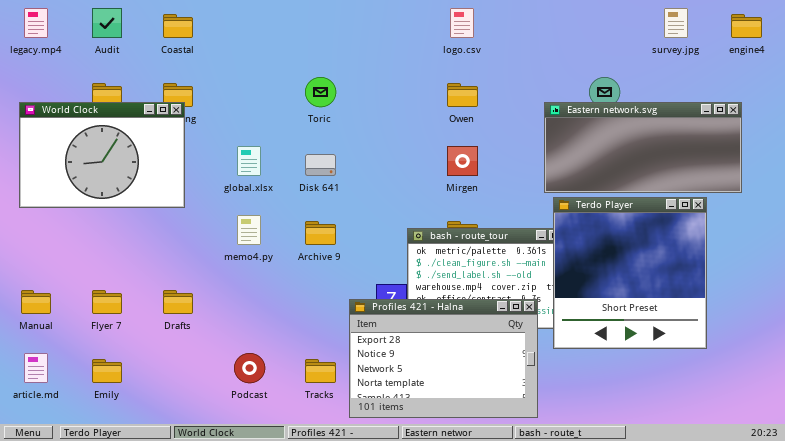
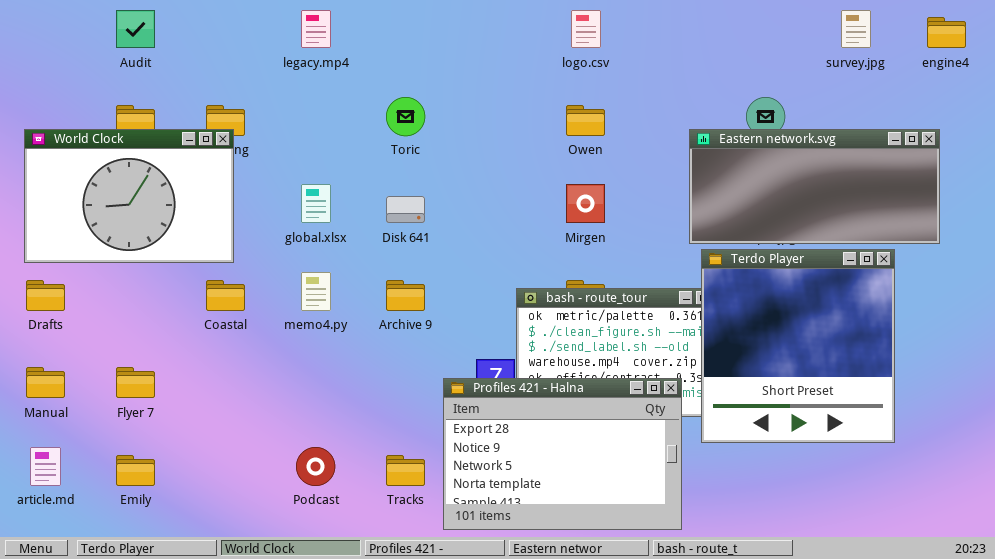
legacy.mp4: [24,8,48,38] -> [301,10,331,48], moved
Coastal: [163,14,193,38] -> [206,280,245,311], moved
Drafts: [163,290,193,314] -> [26,280,65,311], moved

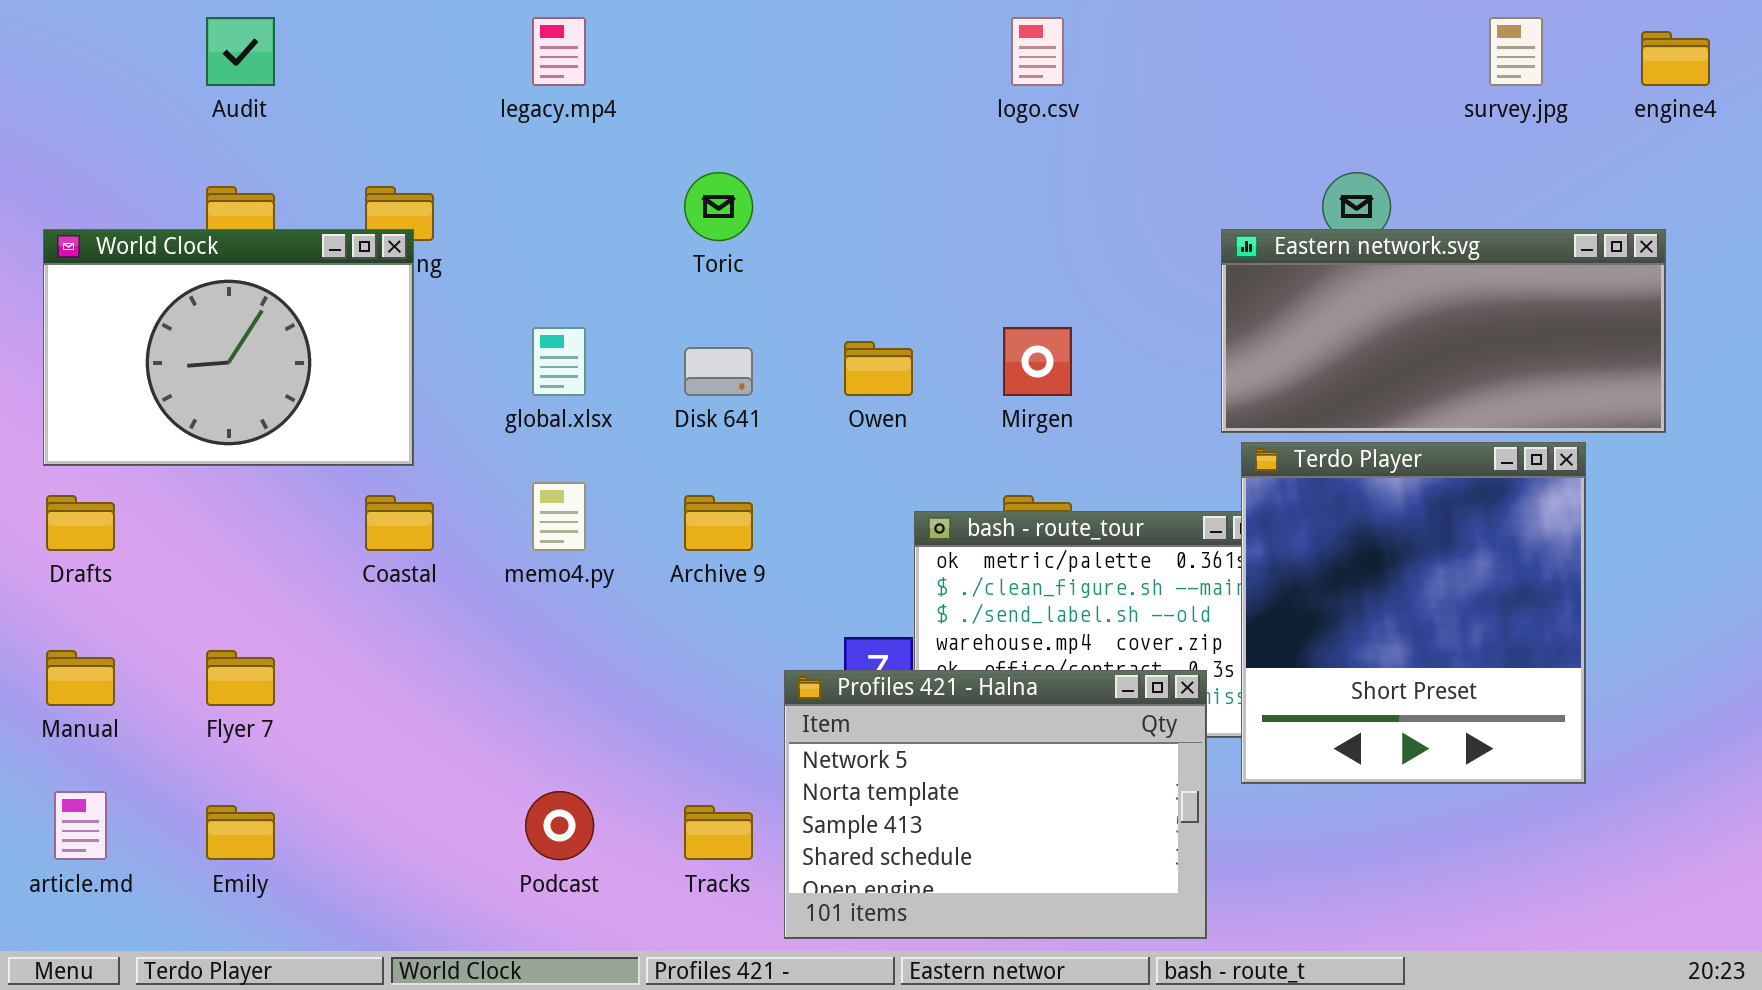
Owen: [566,105,605,136] -> [844,341,913,396], moved
Profiles 421 - Halna: [443,378,682,530] -> [784,670,1207,939], scrolled down 2 rows

